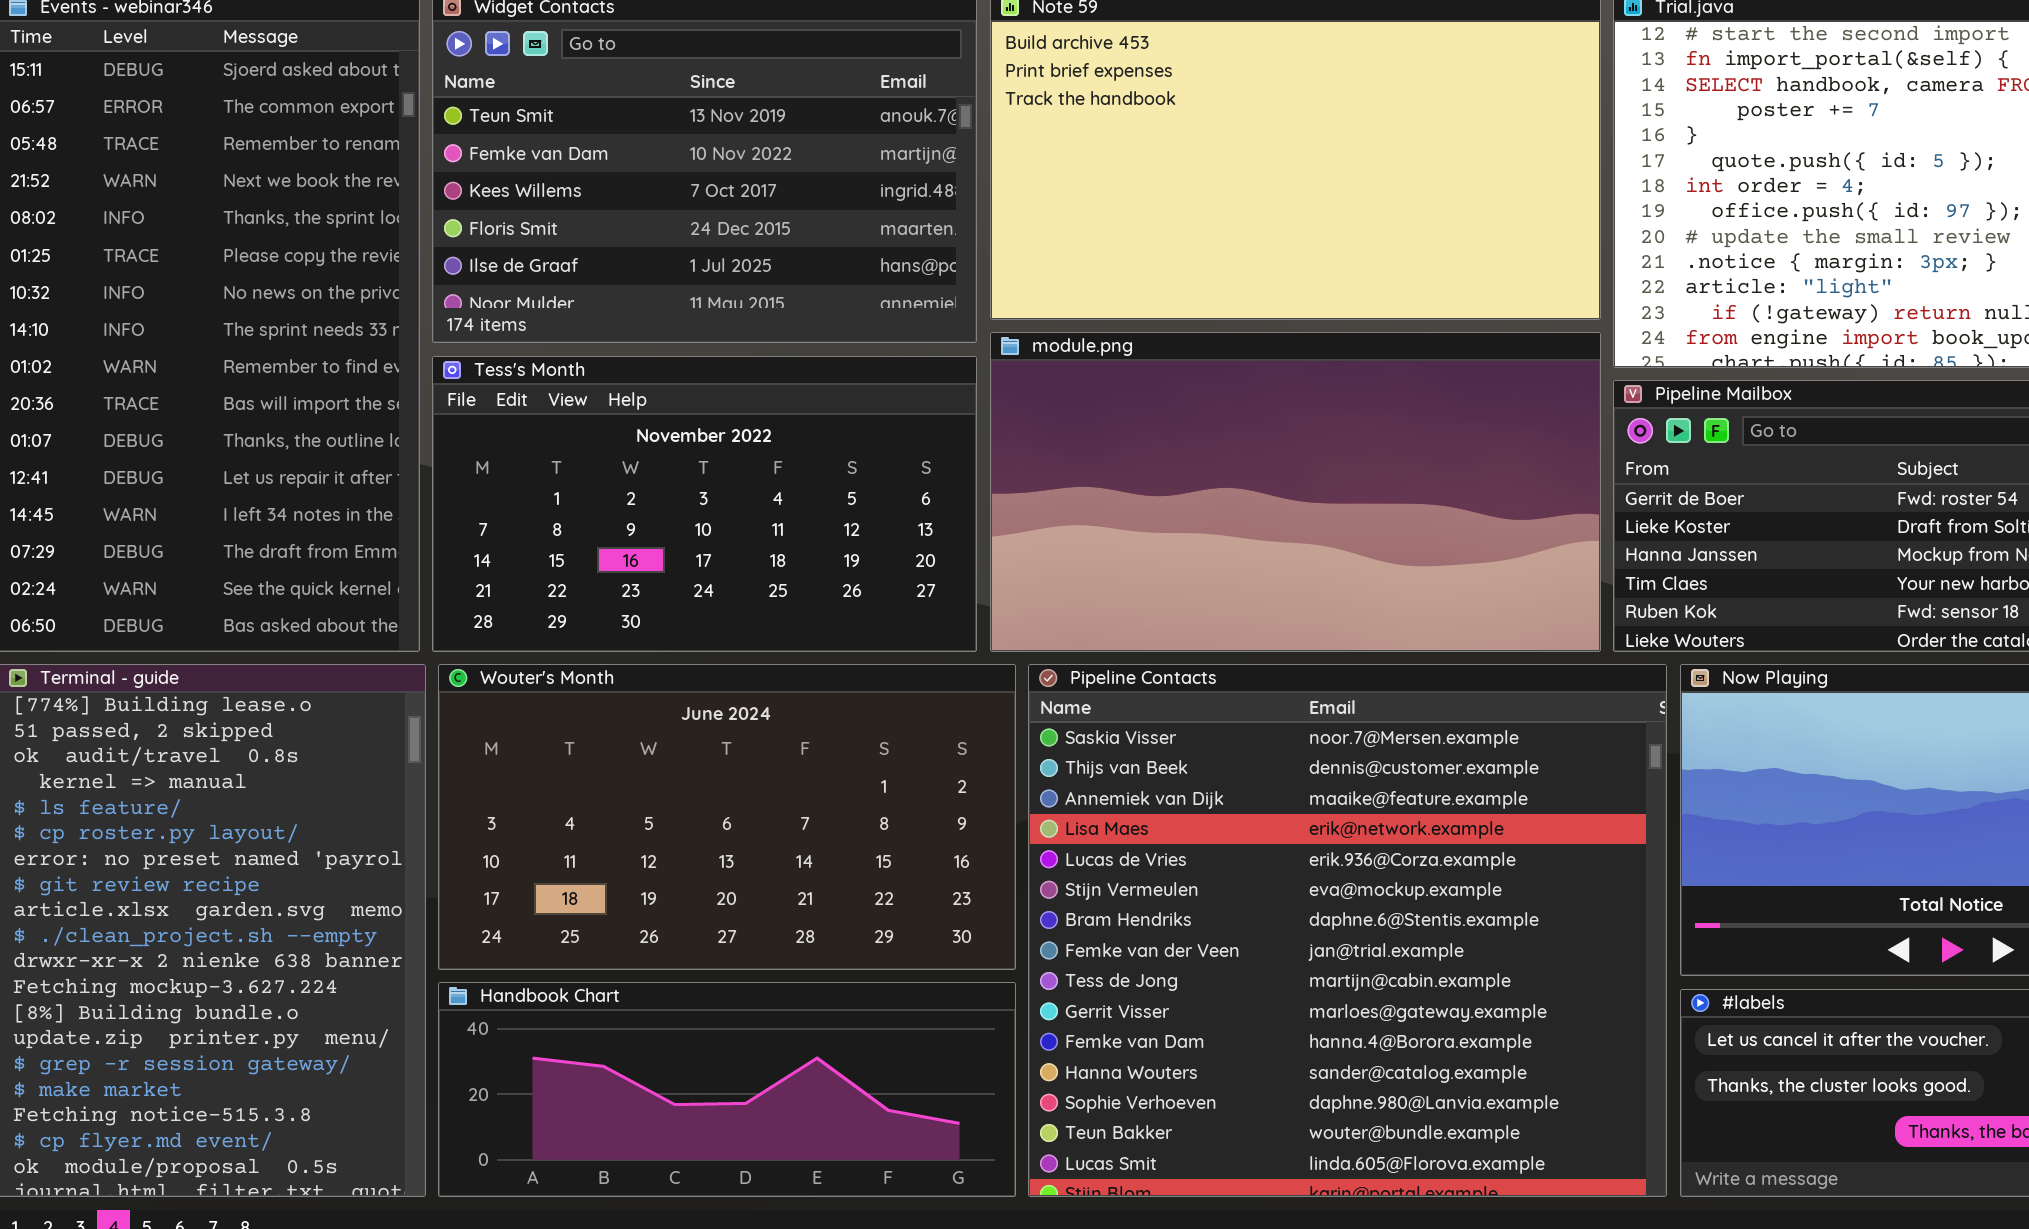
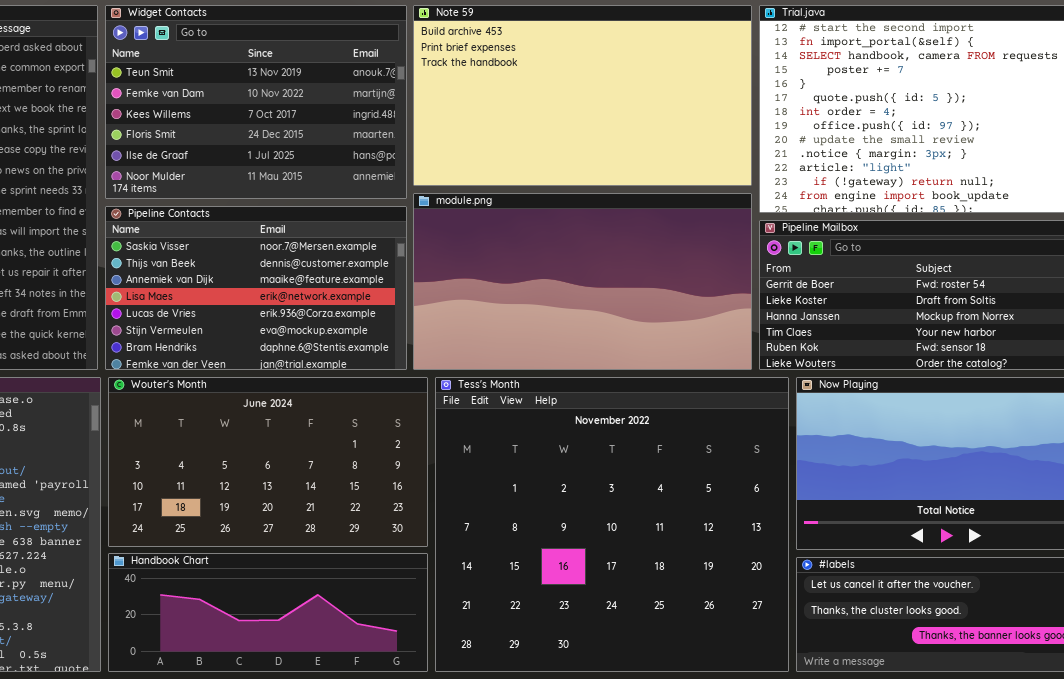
Tess's Month: [432,356,977,652] -> [435,377,789,672], moved, resized
Pipeline Contacts: [1028,664,1667,1197] -> [105,206,407,370], moved, resized

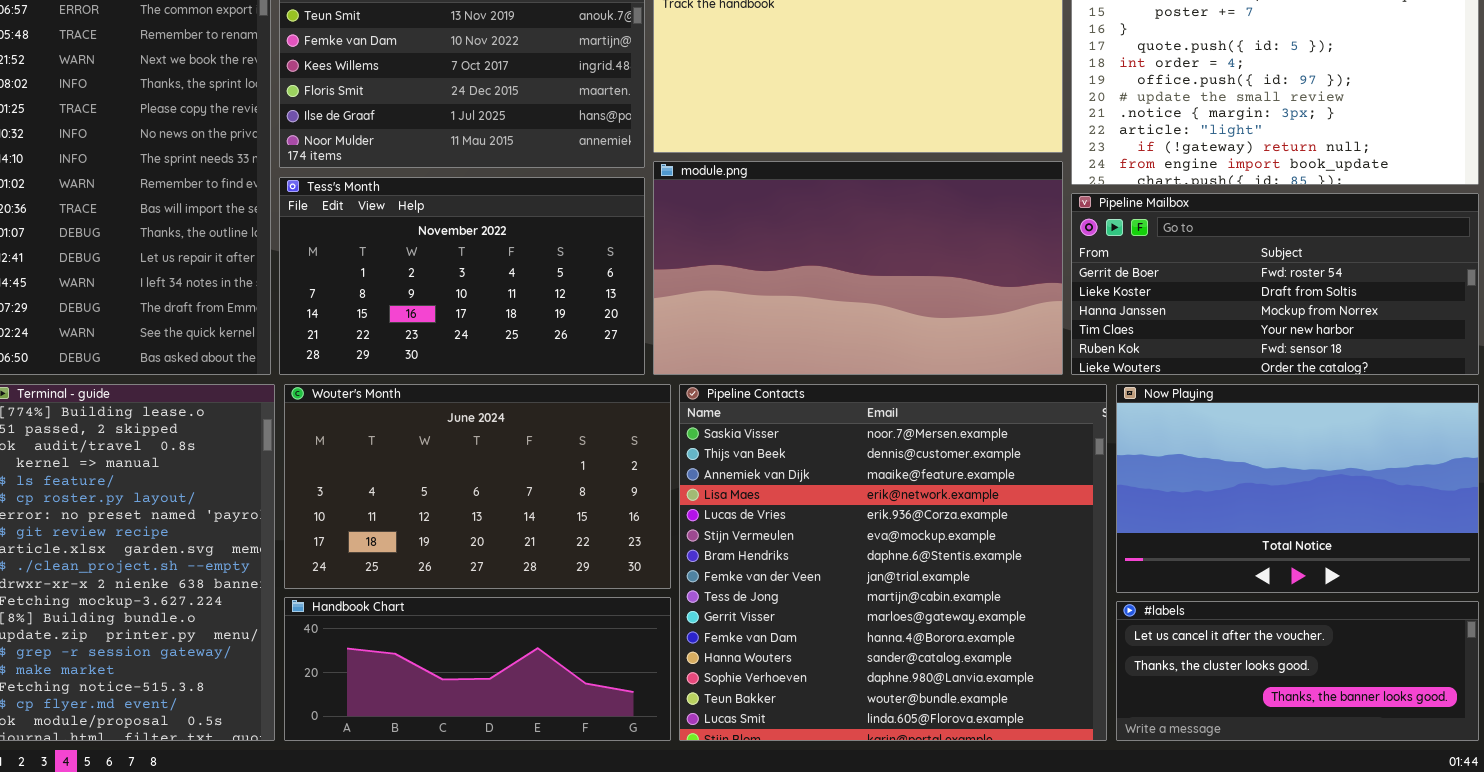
Pipeline Contacts: [105,206,407,370] -> [679,384,1107,741], moved, resized
Tess's Month: [435,377,789,672] -> [279,177,645,375], moved, resized

